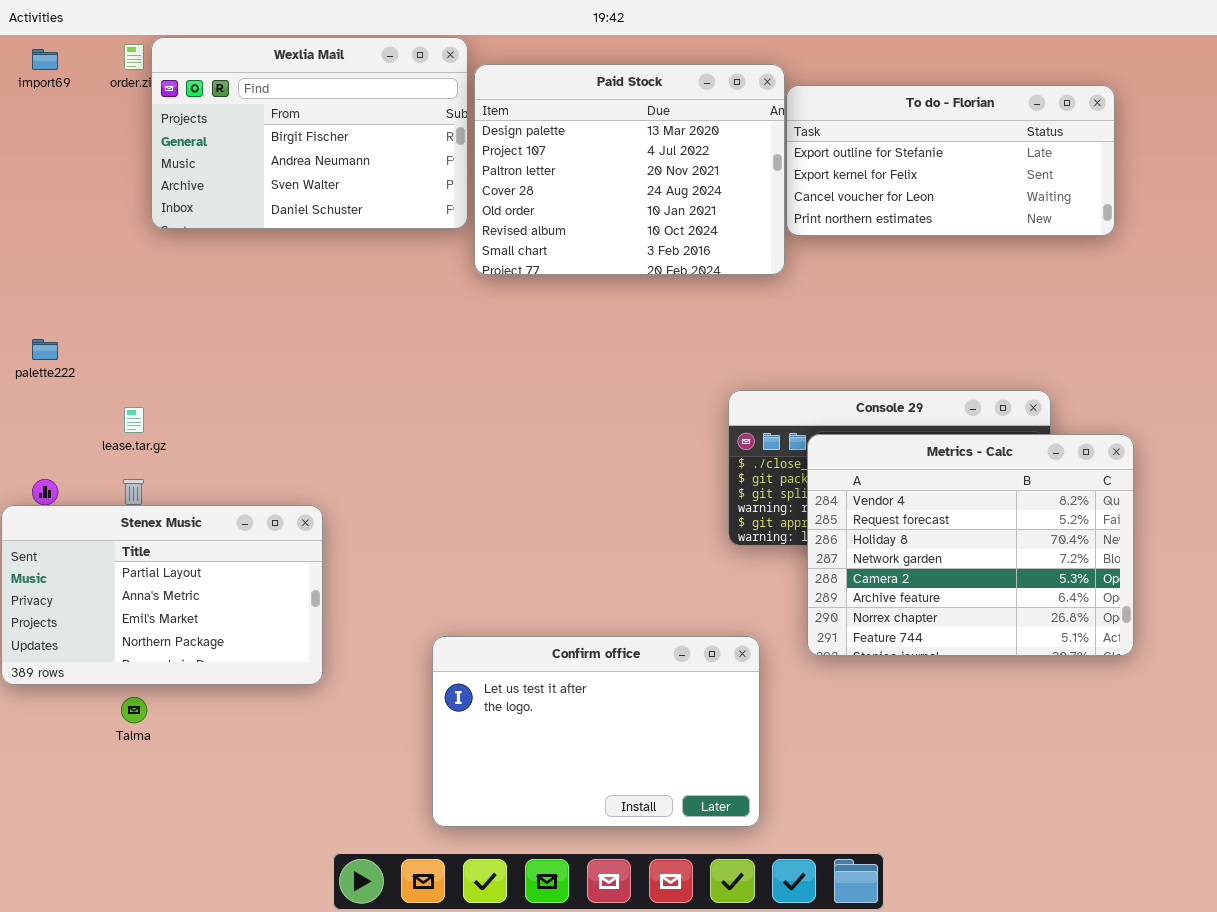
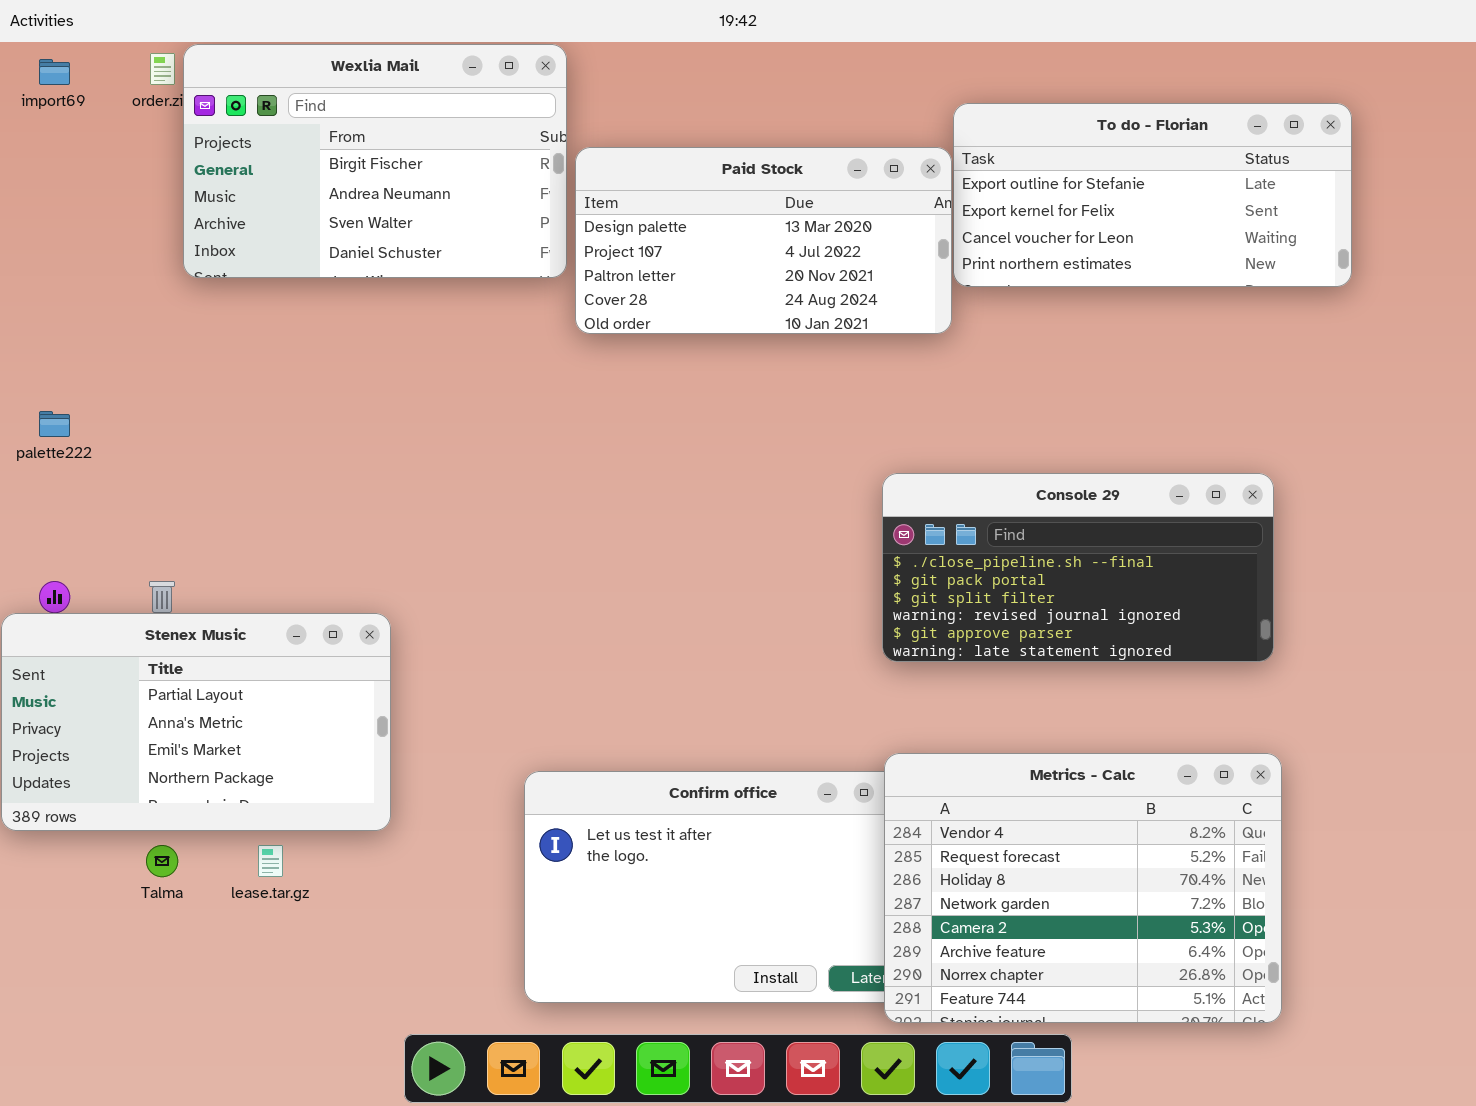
Paid Stock: [474,64,785,275] -> [575,147,952,334], resized
lease.tar.gz: [124,407,144,433] -> [258,845,283,877], moved
Metrics - Calc: [807,434,1134,656] -> [884,753,1282,1023], moved

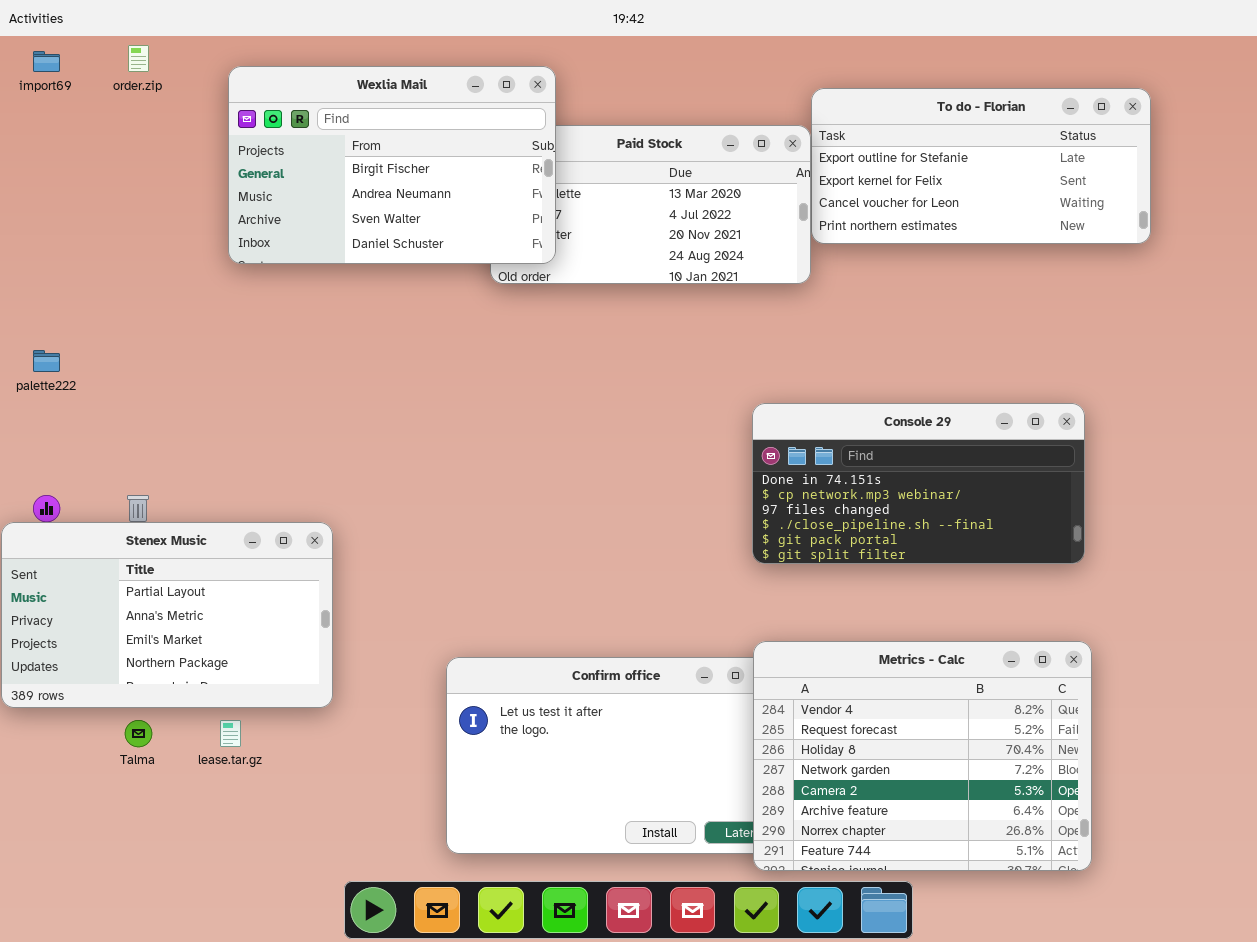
Wexlia Mail: [183,44,567,278] -> [228,66,556,264], moved
Console 29: [882,473,1274,662] -> [752,403,1085,564], scrolled up 3 rows

